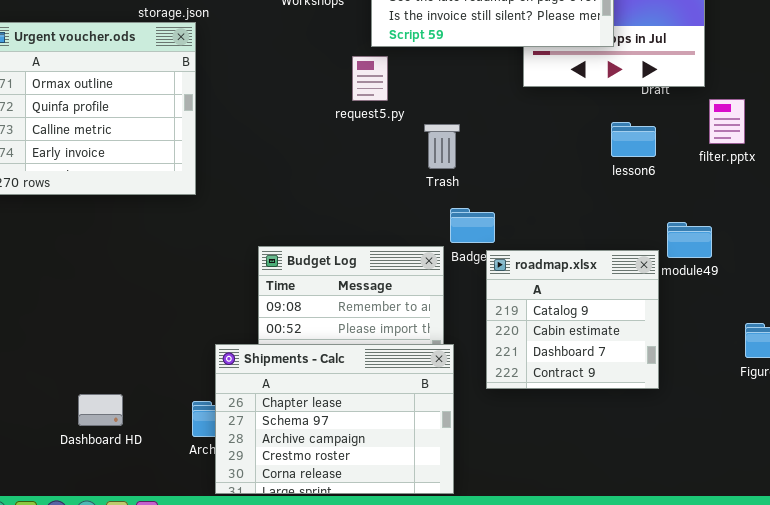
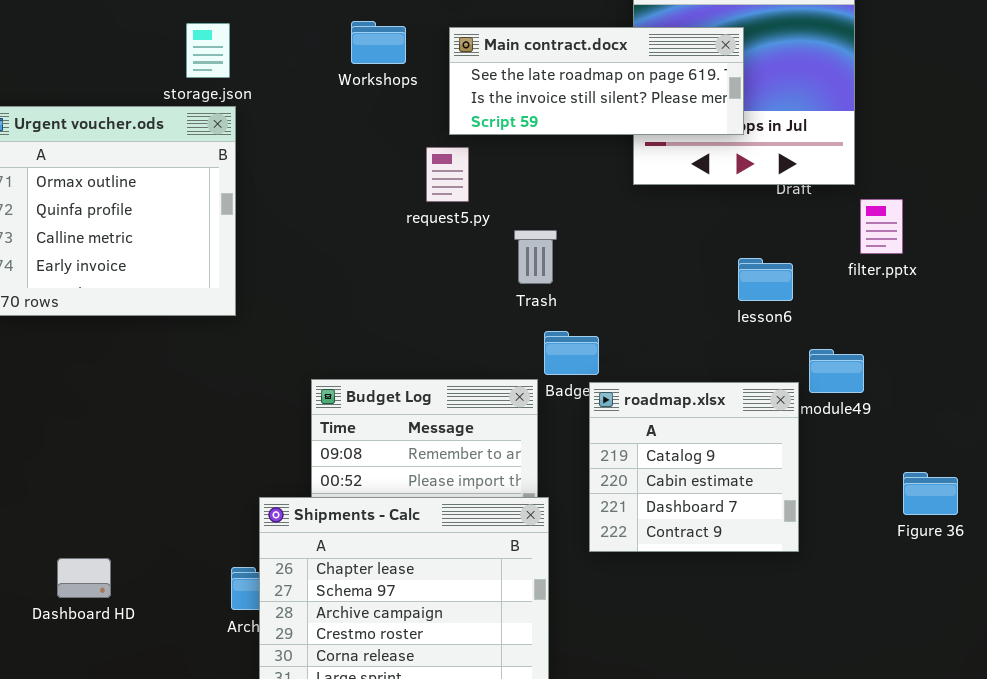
lesson6: [611,122,656,157] -> [738,258,793,301], moved
Dashboard HD: [78,394,123,426] -> [57,558,111,598], moved

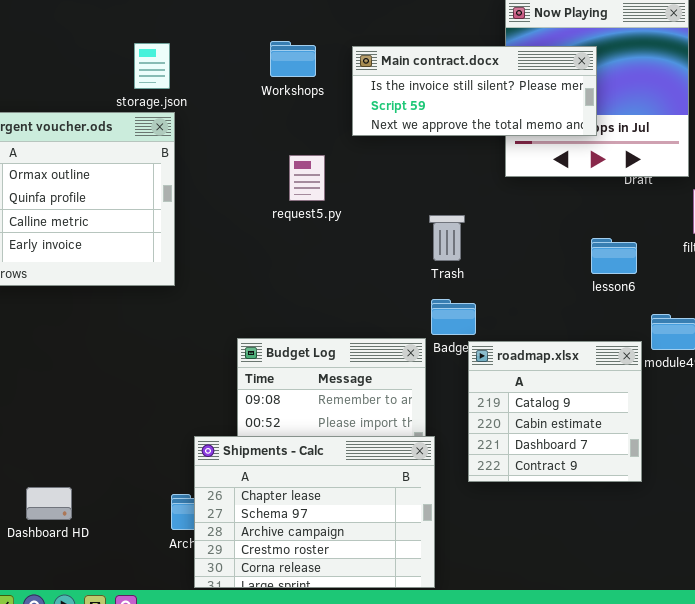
Main contract.docx: [449,27,744,135] -> [352,46,597,136], scrolled down 1 row
request5.py: [426,147,469,202] -> [289,155,325,201], moved
Trash: [514,230,557,284] -> [429,215,465,261], moved

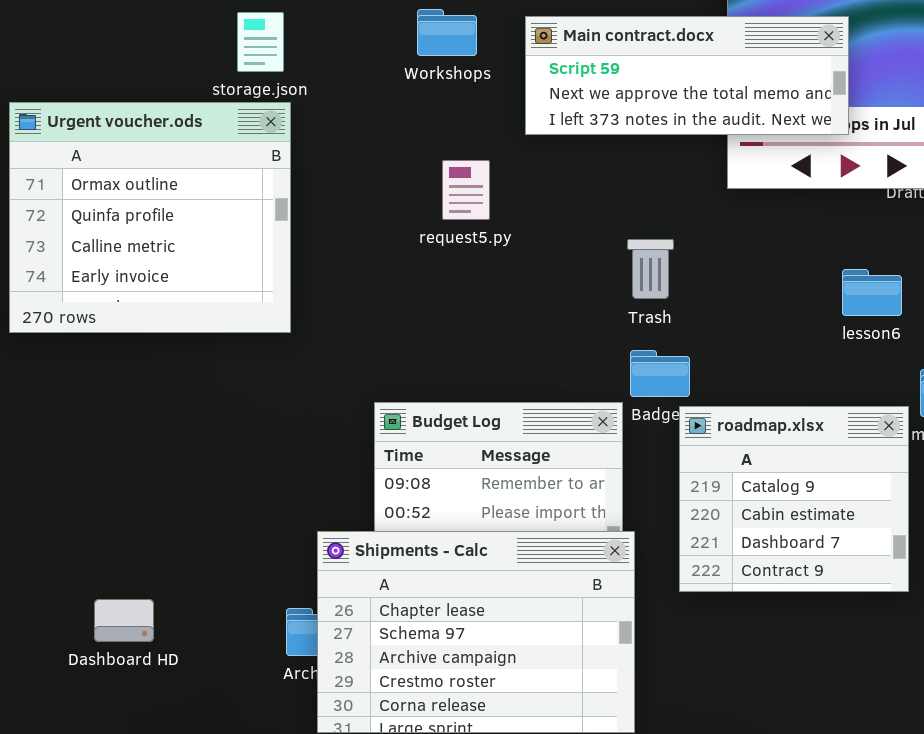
Main contract.docx: [352,46,597,136] -> [525,16,849,135], scrolled down 1 row

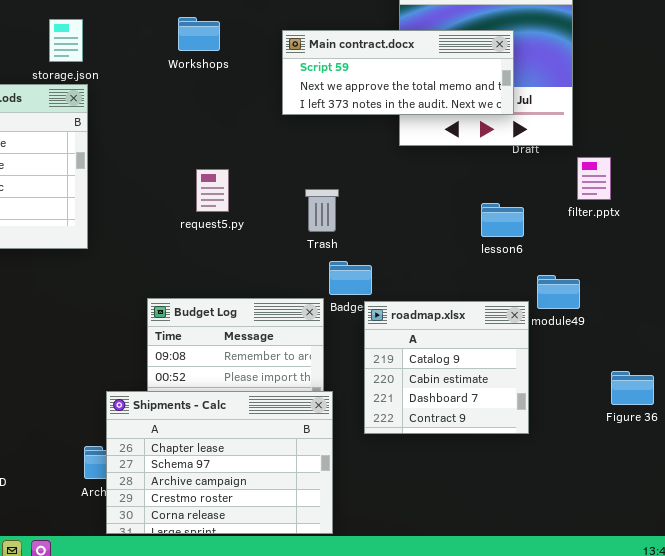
Main contract.docx: [525,16,849,135] -> [282,30,514,115], moved
request5.py: [442,160,490,220] -> [196,169,229,212], moved
Trash: [627,239,674,299] -> [305,189,339,232], moved

